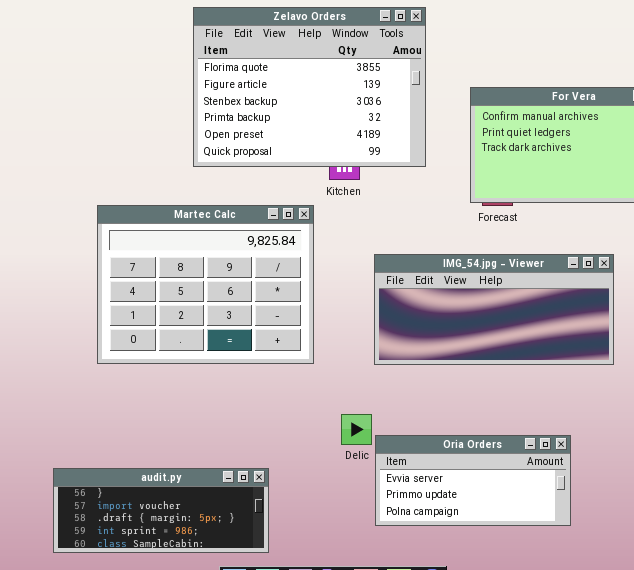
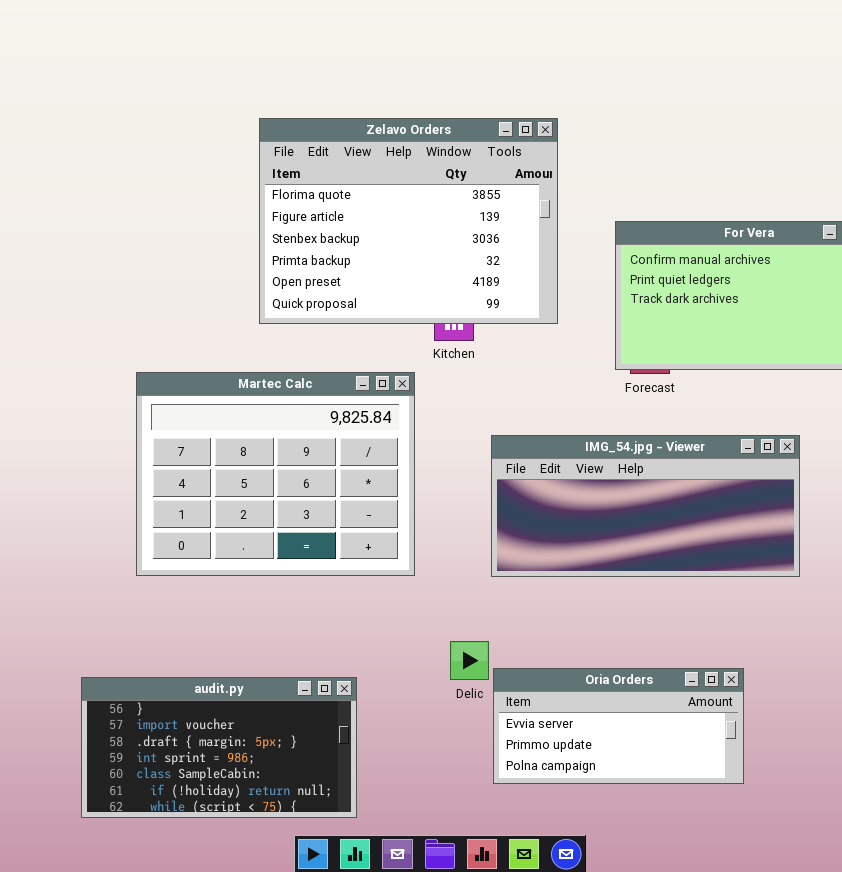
audit.py: [53,468,269,553] -> [81,677,357,818], resized

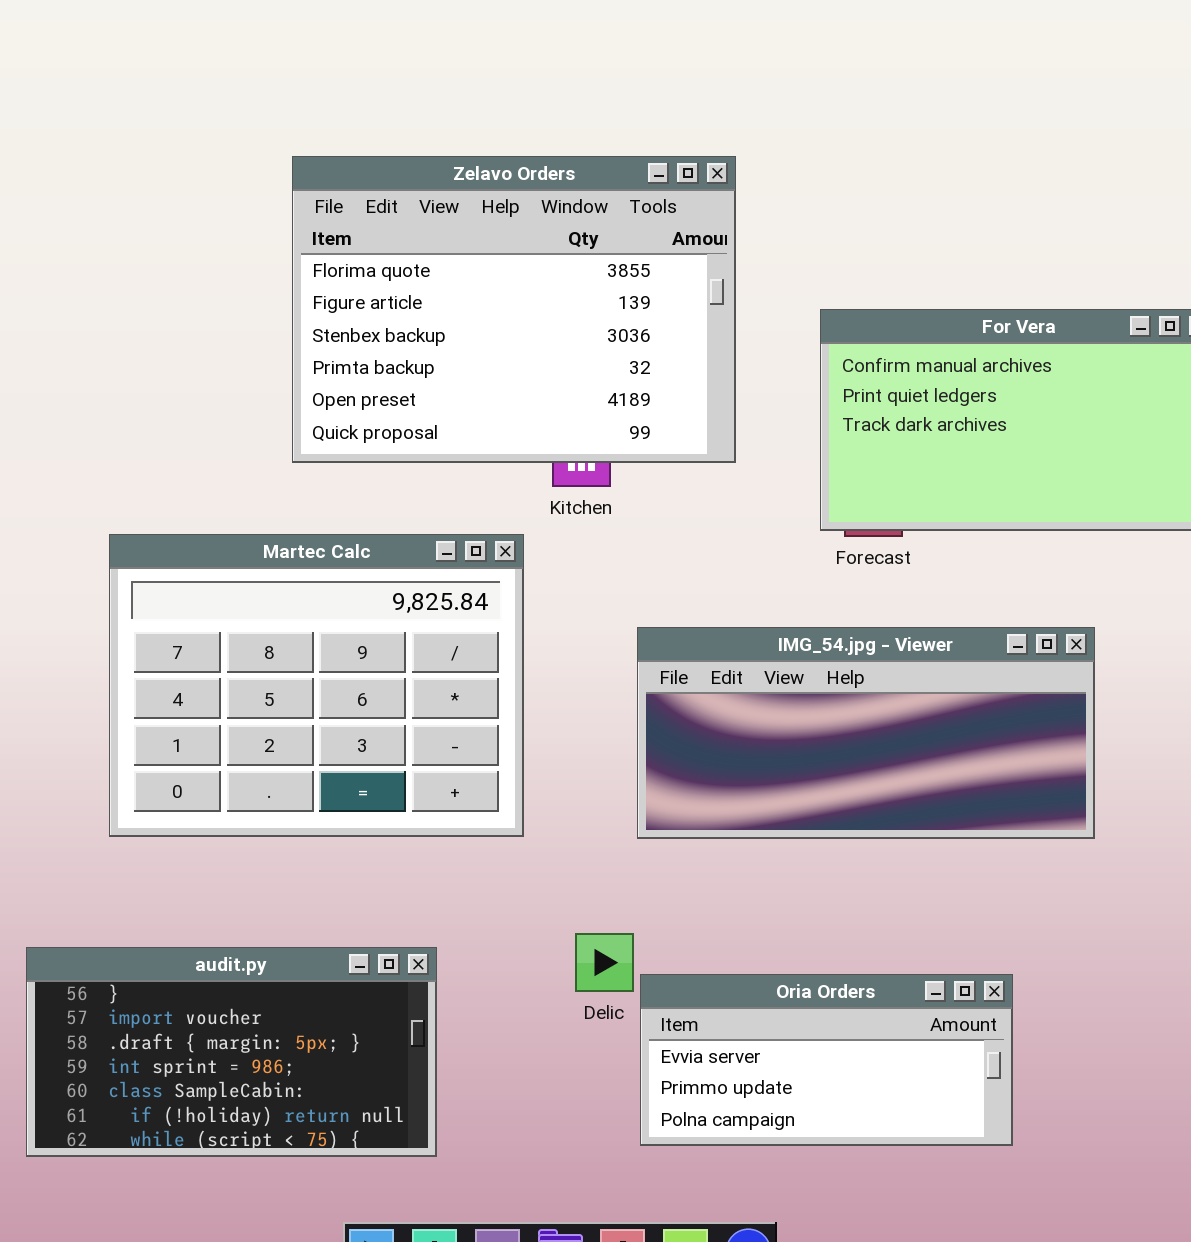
audit.py: [81,677,357,818] -> [26,947,437,1157], moved

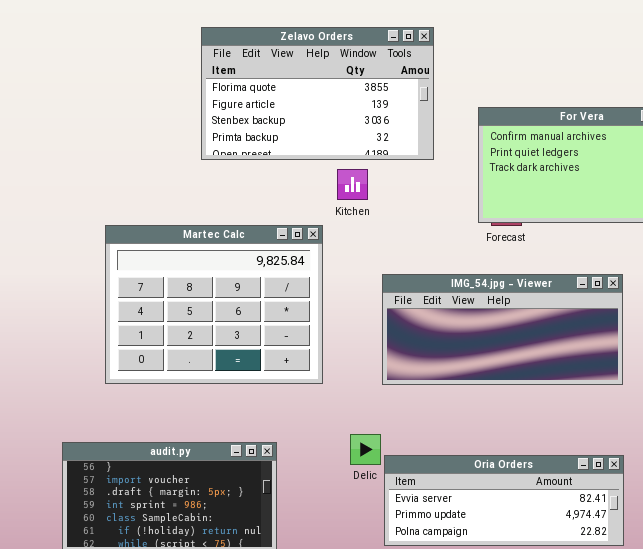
Zelavo Orders: [292,156,736,463] -> [201,27,434,160], resized
Oria Orders: [640,974,1013,1146] -> [384,455,624,546], resized

